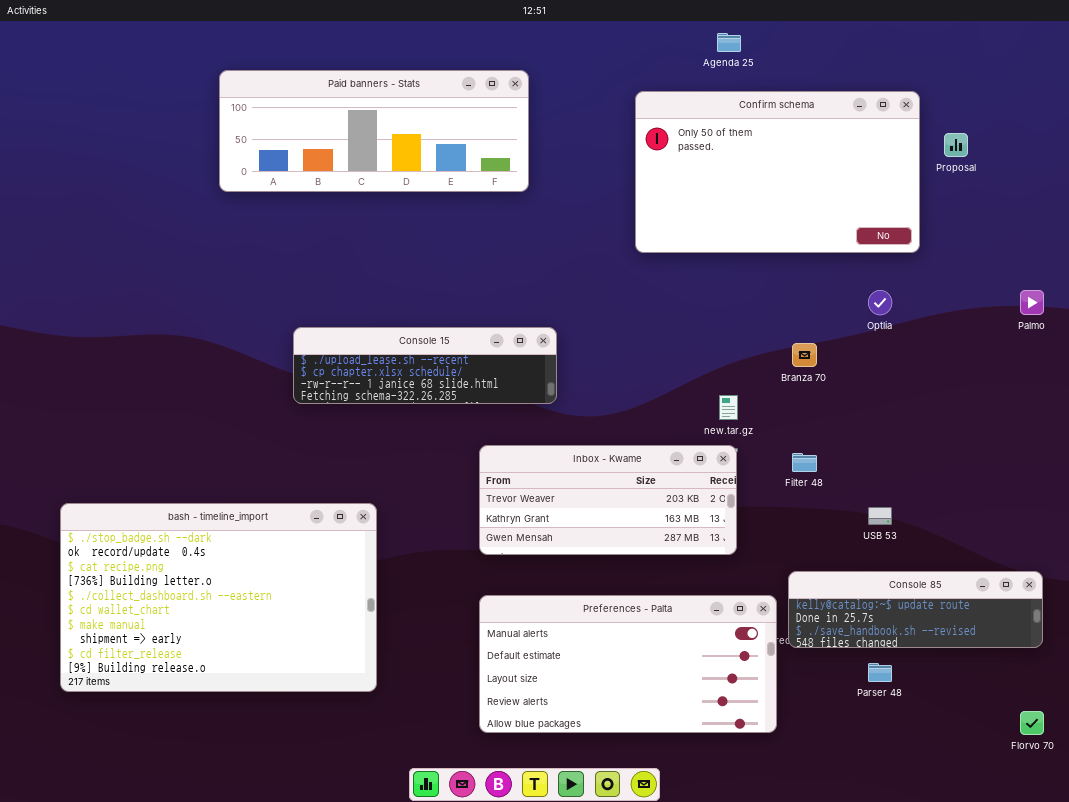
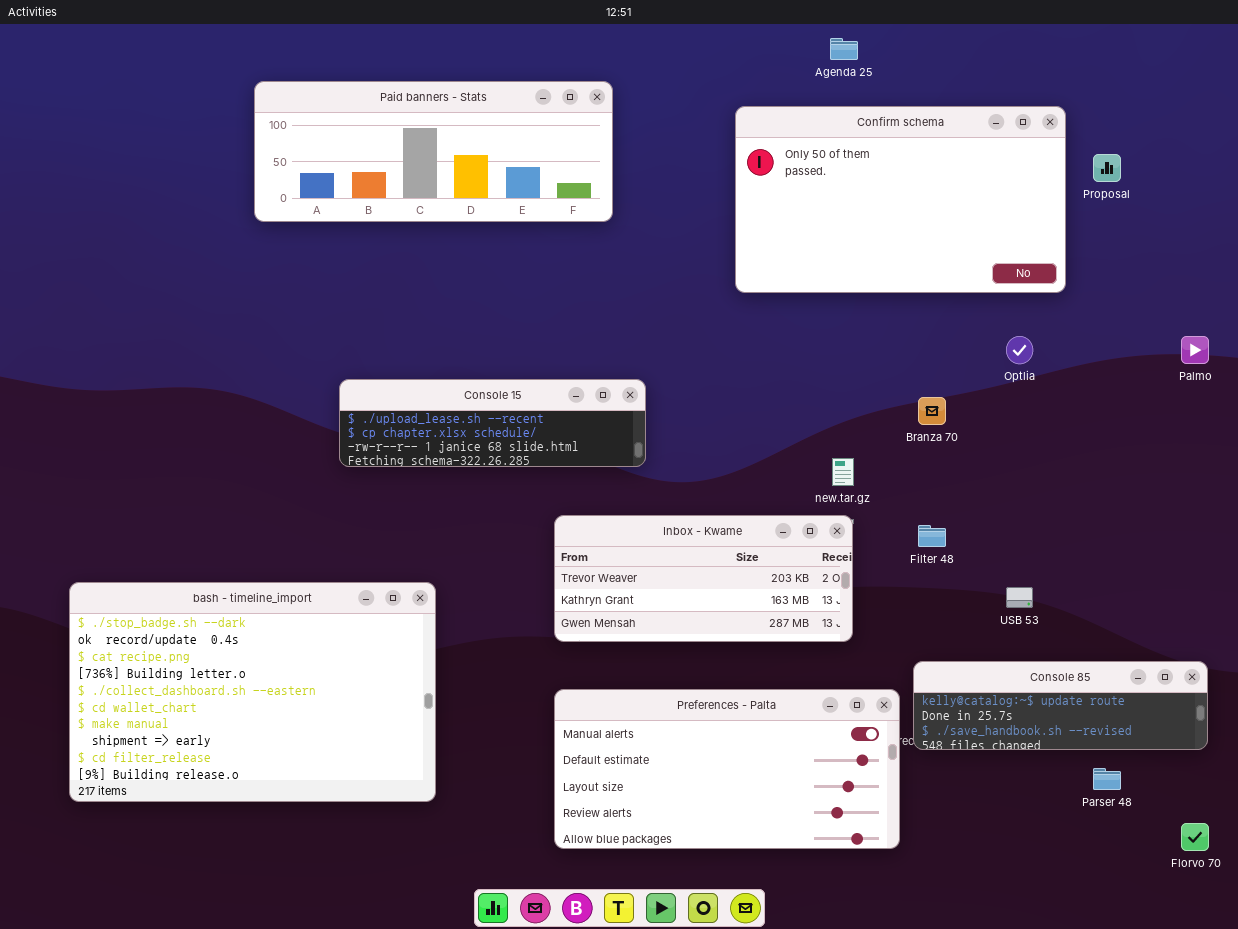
Parser 48: [868,663,892,682] -> [1093,768,1121,790], moved

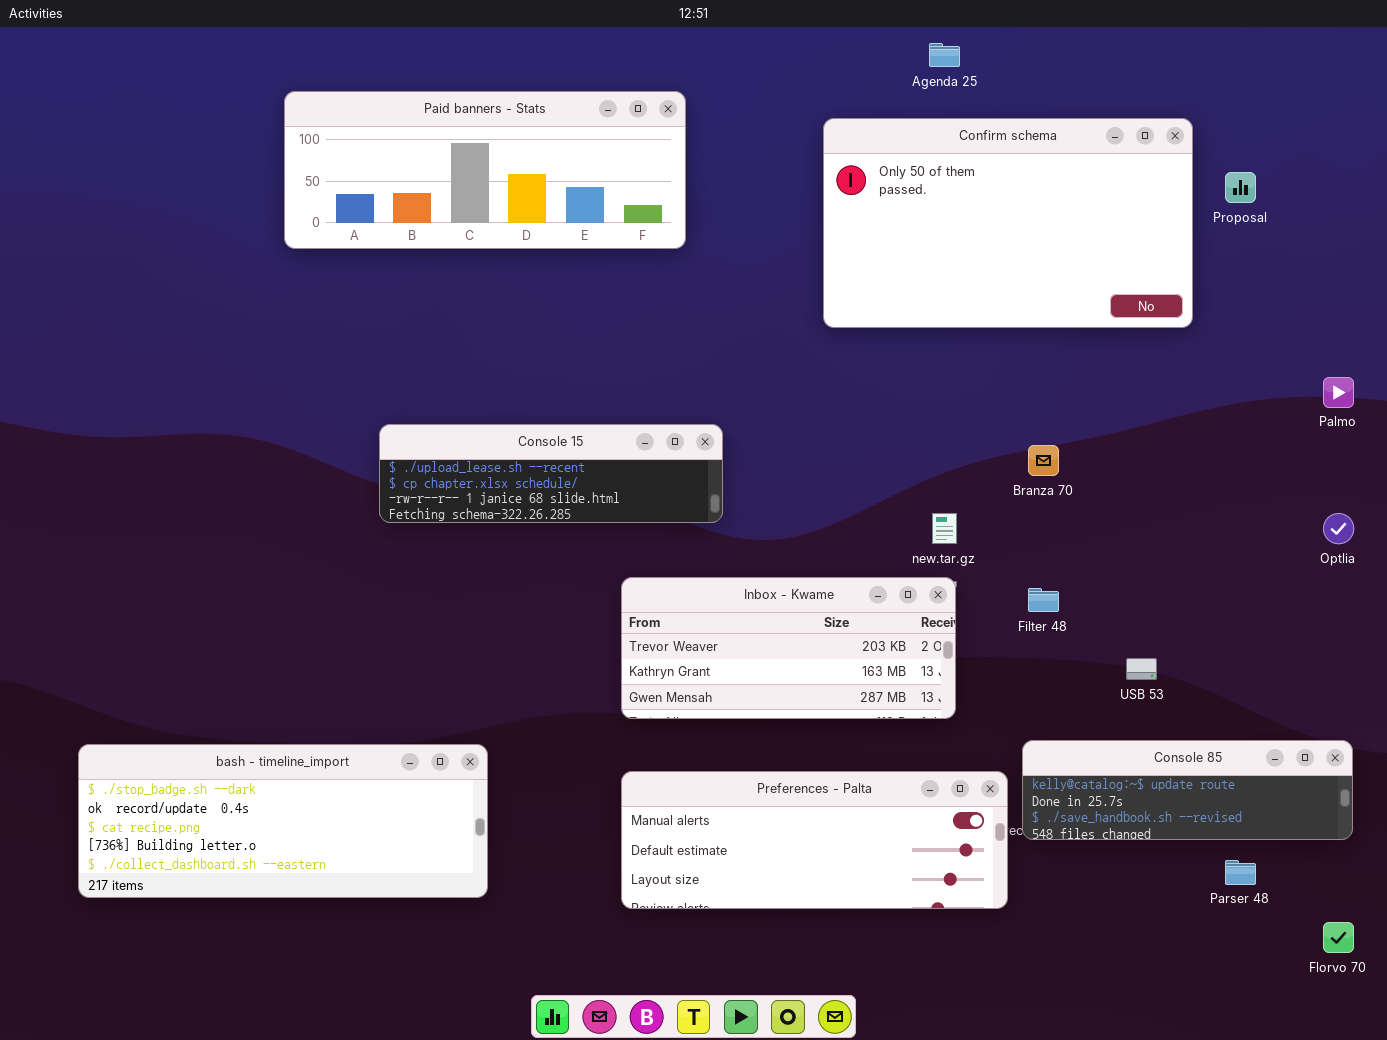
Optlia: [1006,336,1033,364] -> [1323,513,1354,544], moved
bash - timeline_import: [69,582,436,802] -> [78,744,488,898], resized
Preferences - Palta: [554,689,900,849] -> [621,771,1008,909], resized

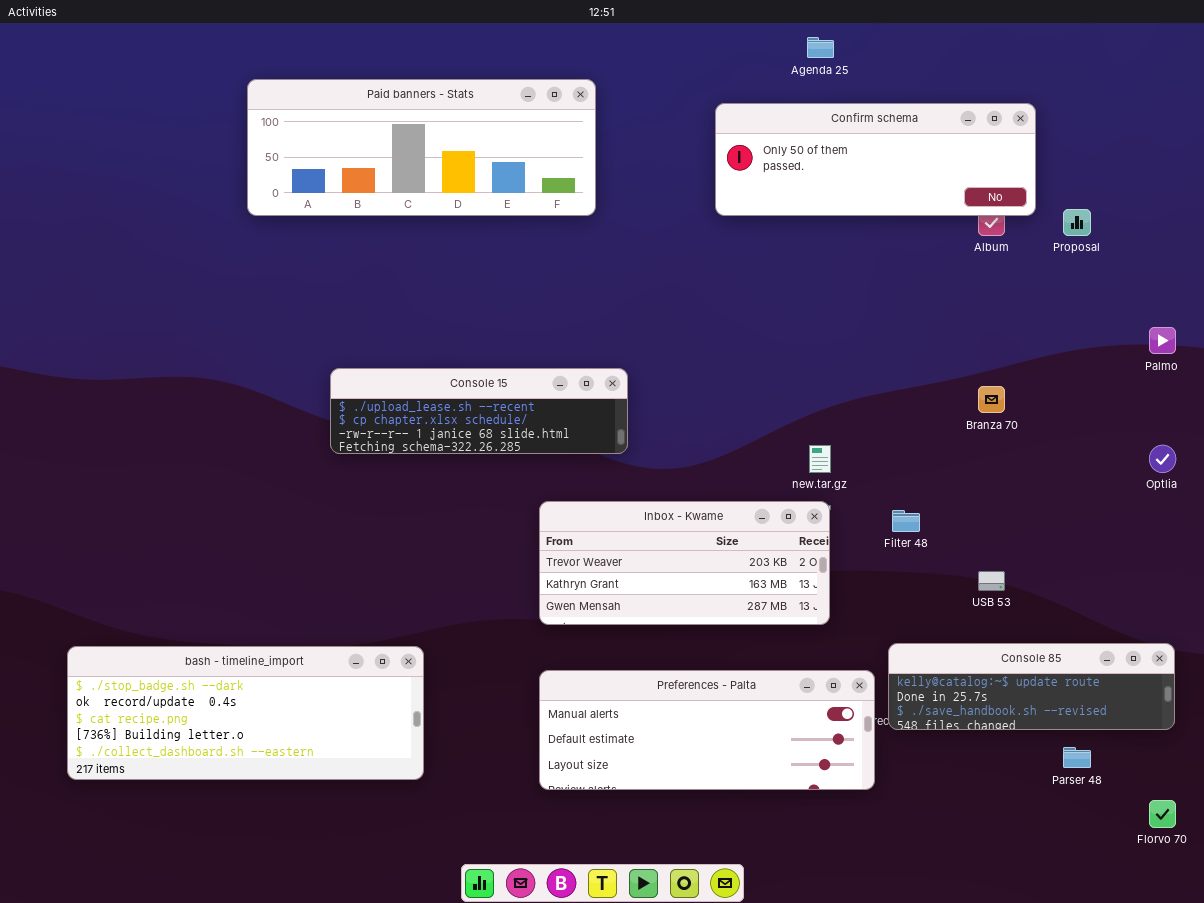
Confirm schema: [823,118,1193,328] -> [715,103,1036,216], resized
Proposal: [1225,172,1256,203] -> [1063,209,1091,236], moved
Branza 70: [1028,445,1059,476] -> [978,386,1005,413], moved

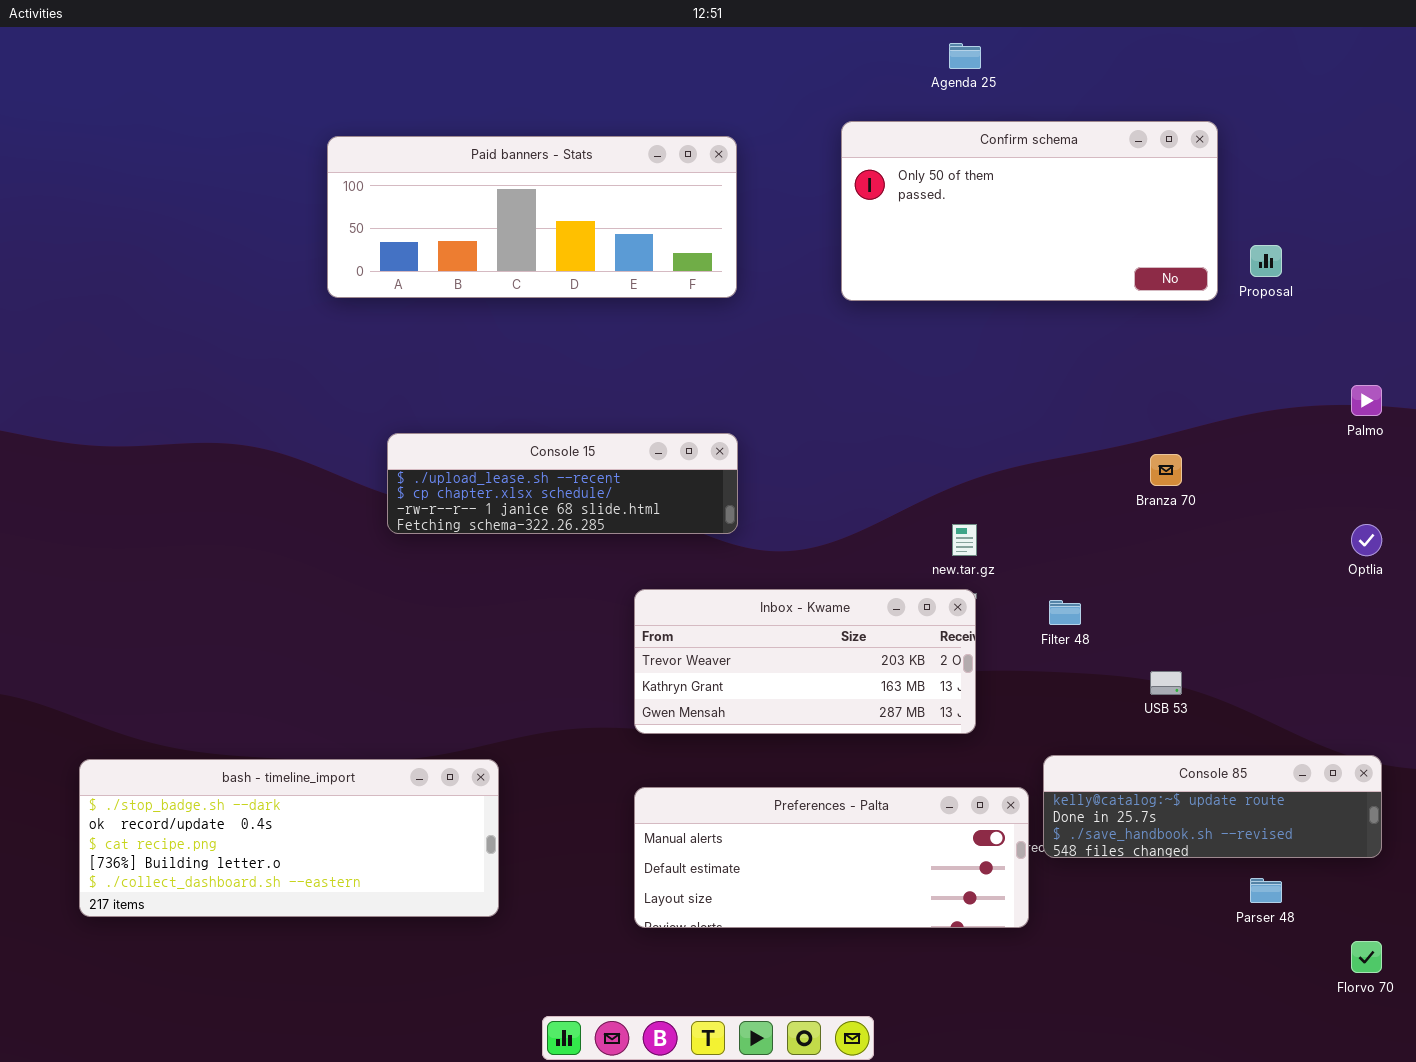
Paid banners - Stats: [247,79,596,216] -> [327,136,737,298], moved
Confirm schema: [715,103,1036,216] -> [841,121,1218,301], resized

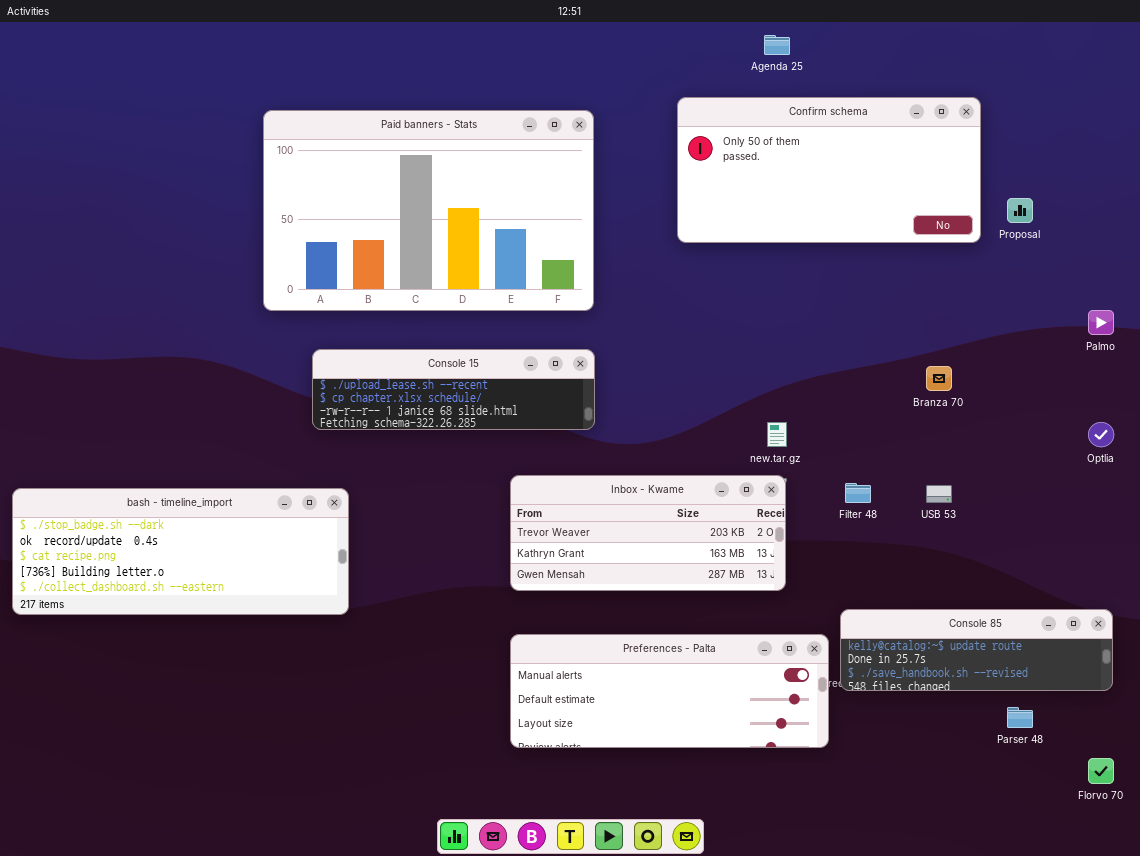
Paid banners - Stats: [327,136,737,298] -> [263,110,594,311], resized
USB 53: [1150,671,1182,695] -> [926,485,952,503], moved
bash - timeline_import: [79,759,499,917] -> [12,488,349,615], moved

